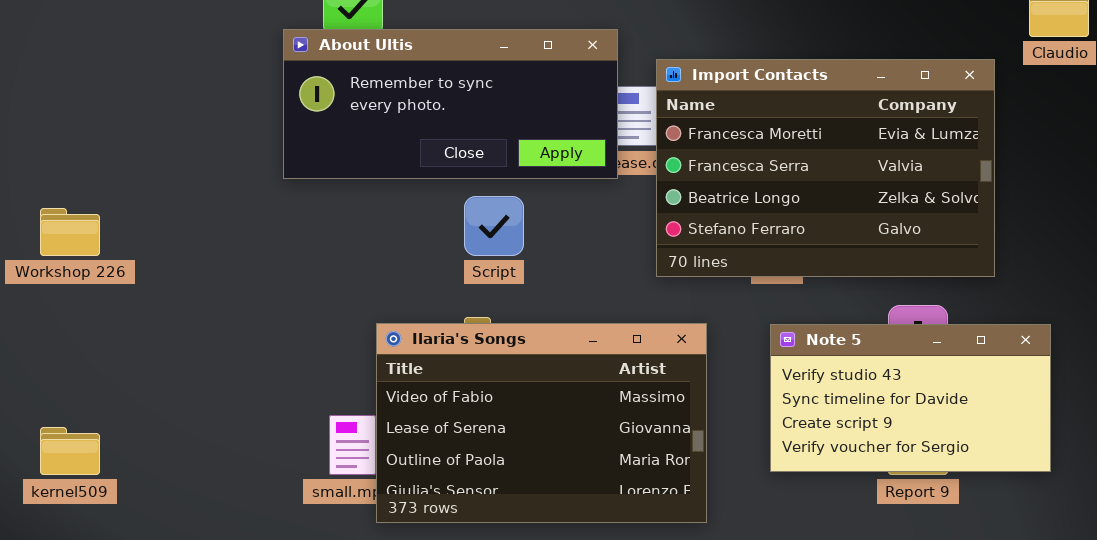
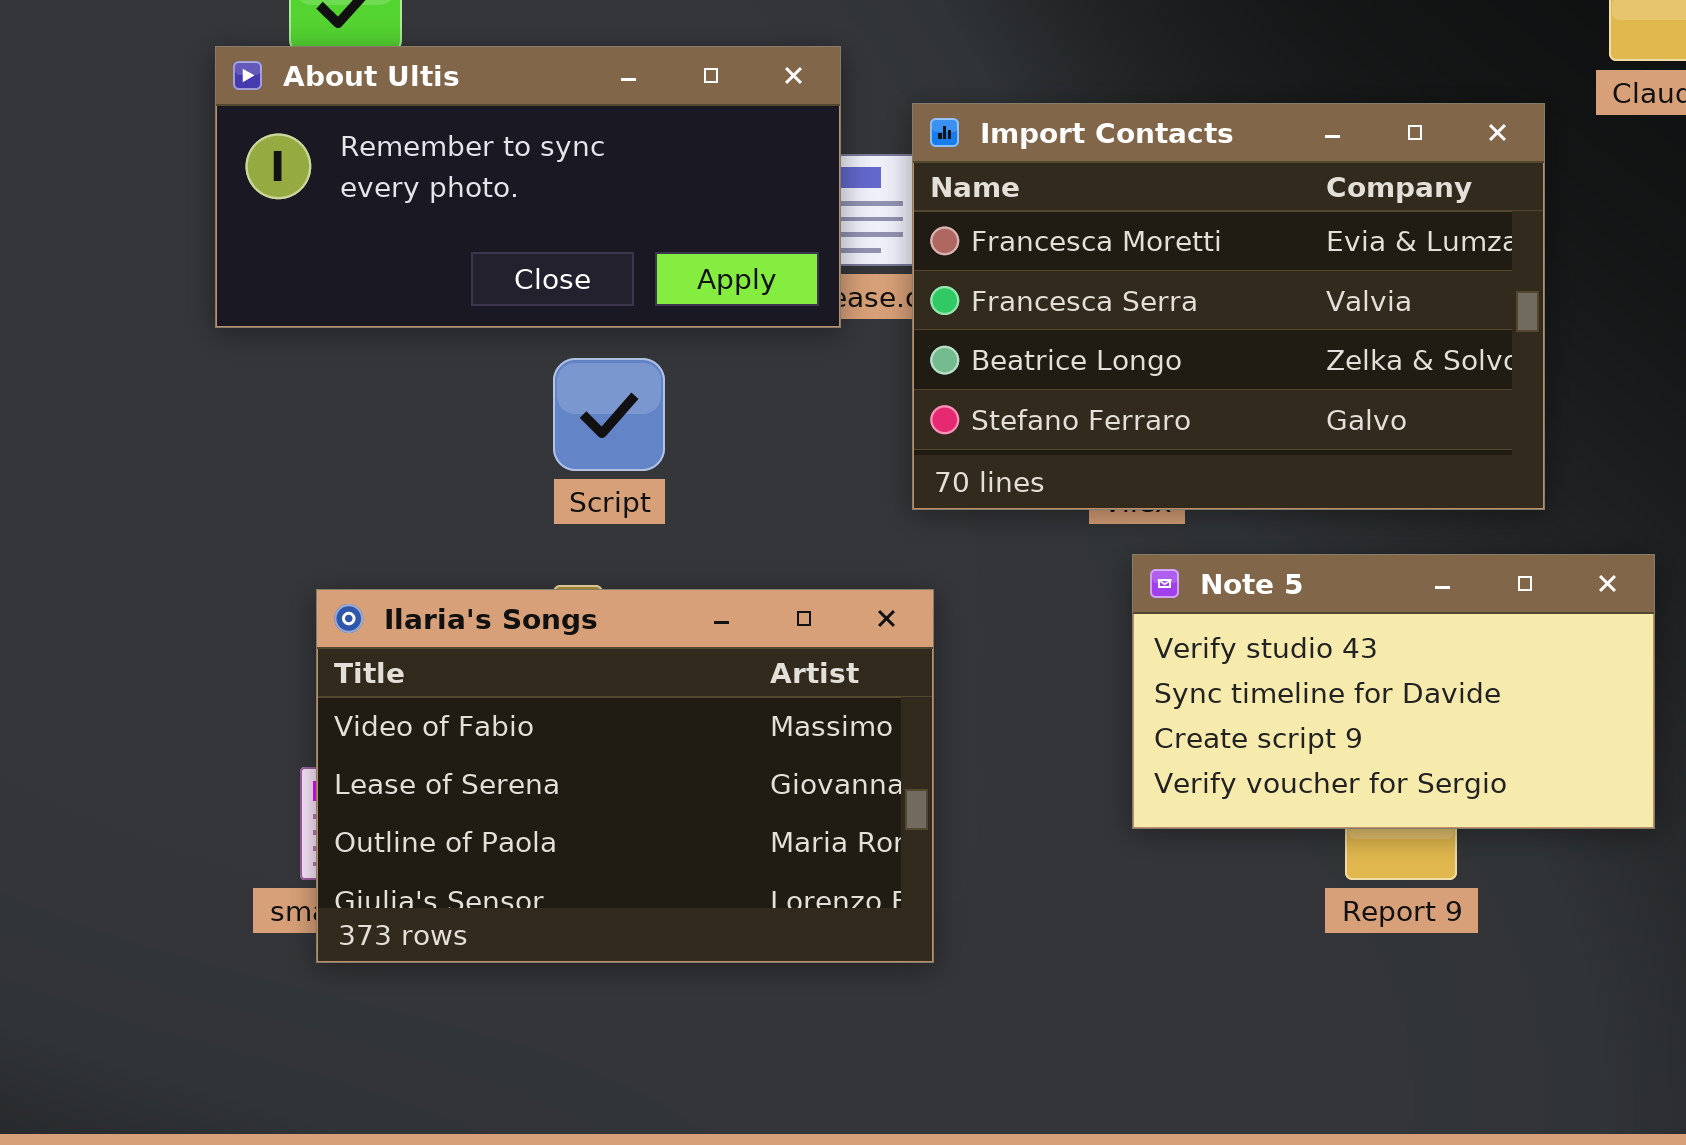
Ilaria's Songs: [376,323,707,523] -> [316,589,934,963], moved
Note 5: [770,324,1051,472] -> [1132,554,1655,829], moved

